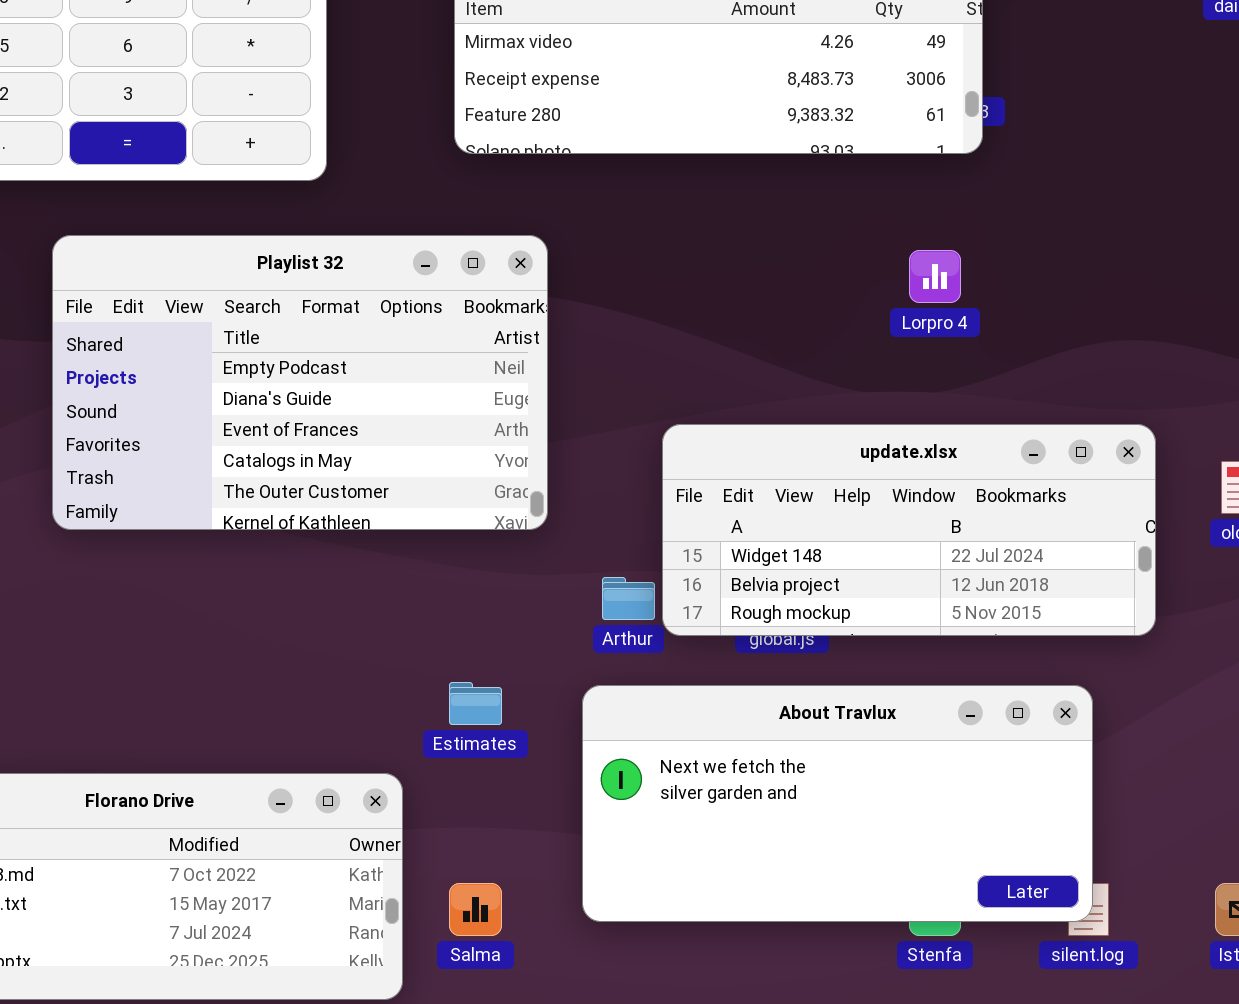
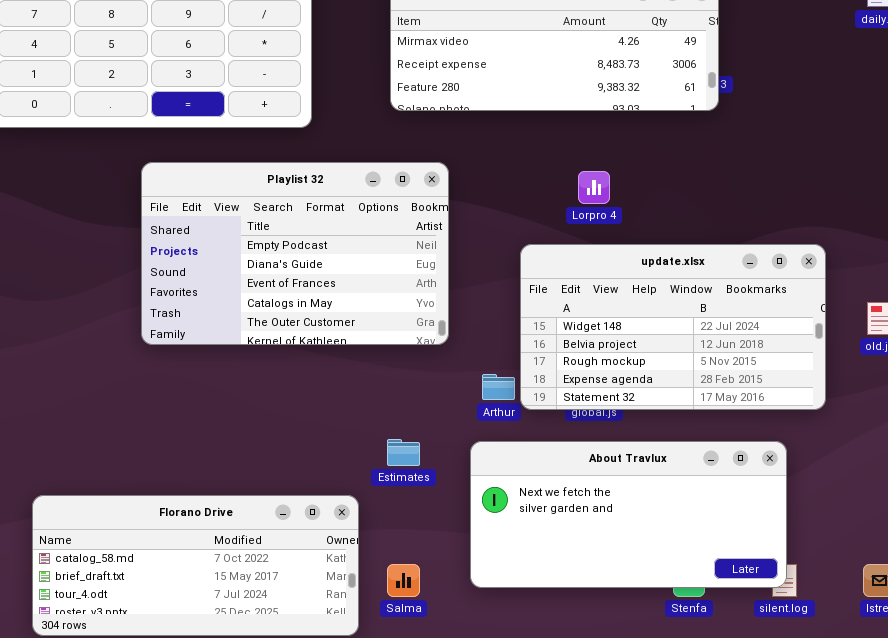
Lorpro 4: [909,250,961,303] -> [578,171,610,204], moved
update.xlsx: [662,424,1156,636] -> [520,244,826,410], resized

